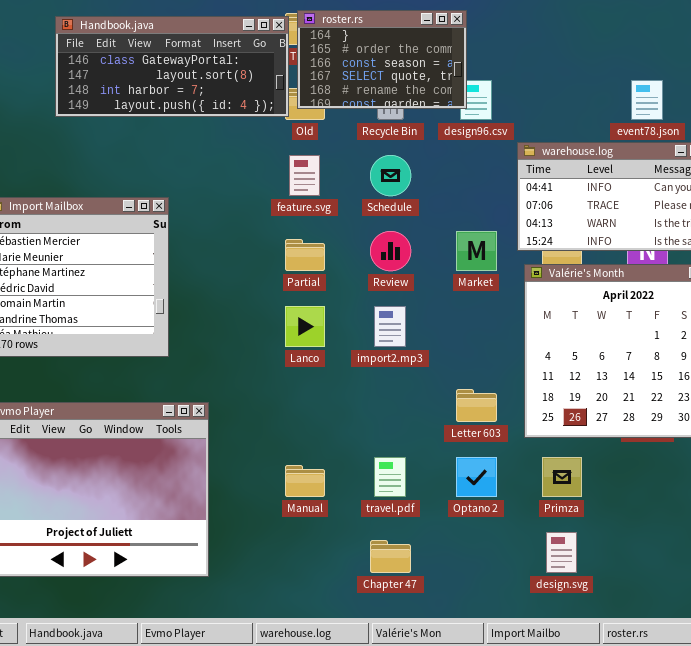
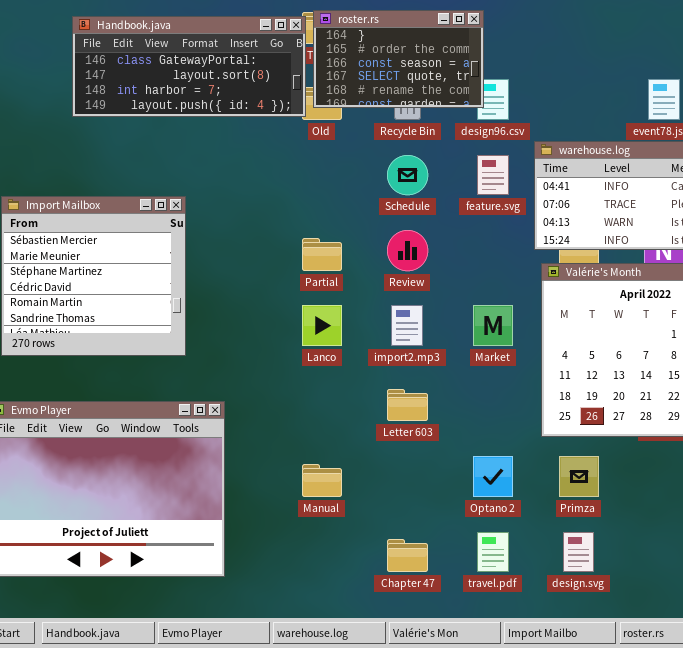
feature.svg: [289,155,320,196] -> [477,155,509,195], moved
Market: [456,231,497,271] -> [473,305,513,346], moved
Letter 603: [456,389,497,422] -> [387,389,428,421], moved
travel.pdf: [374,457,406,497] -> [477,532,509,572], moved

